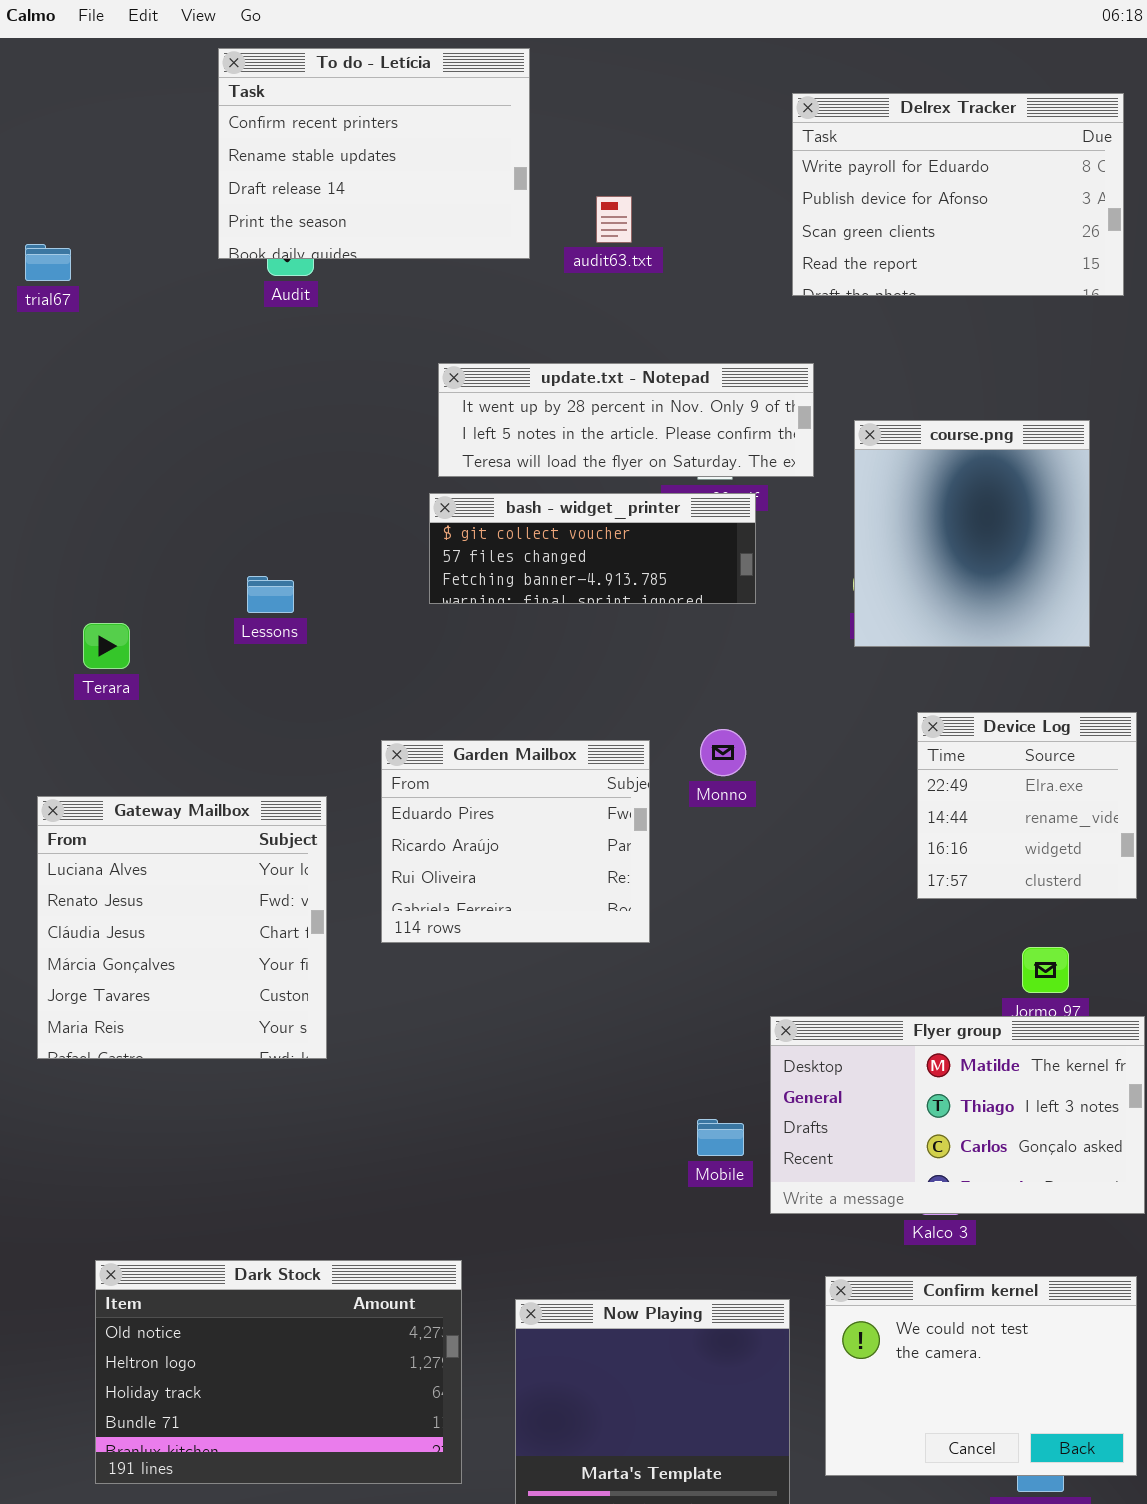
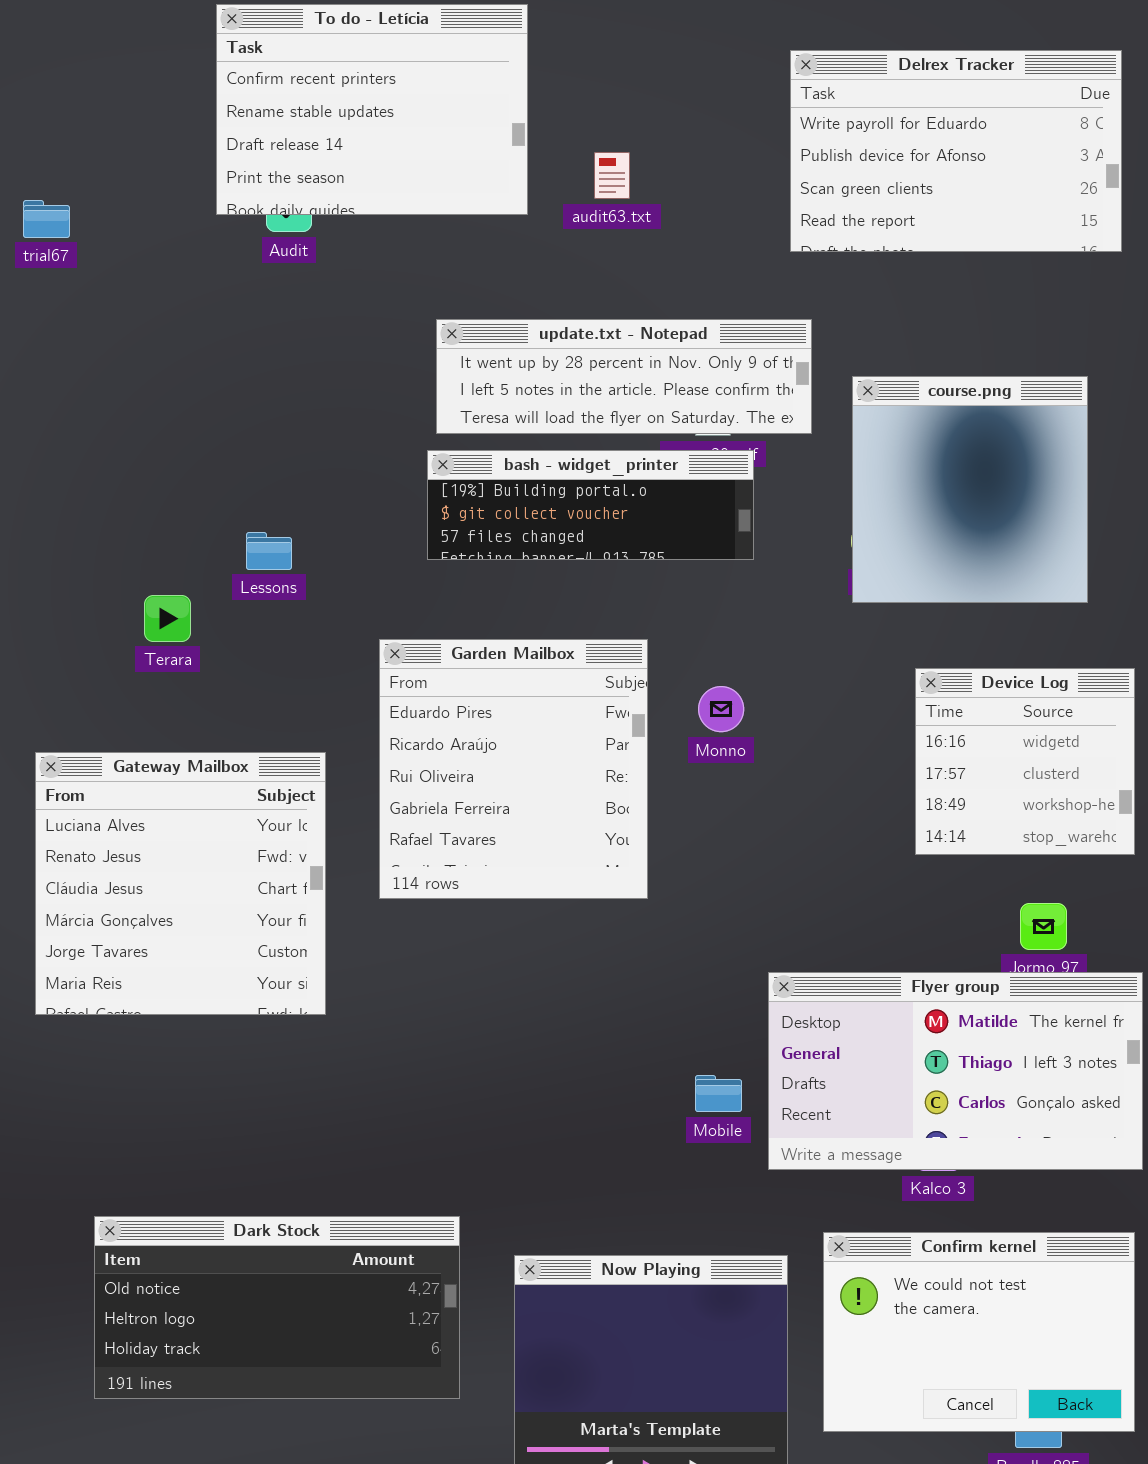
bash - widget_printer: [429,493,756,604] -> [427,450,754,560], scrolled up 1 row
Terara: [83,623,130,669] -> [144,595,191,642], moved
Device Log: [917,712,1137,899] -> [915,668,1135,855], scrolled down 2 rows
Garden Mailbox: [381,740,650,943] -> [379,639,648,899], resized
Dark Stock: [95,1260,462,1484] -> [94,1216,460,1399], resized

